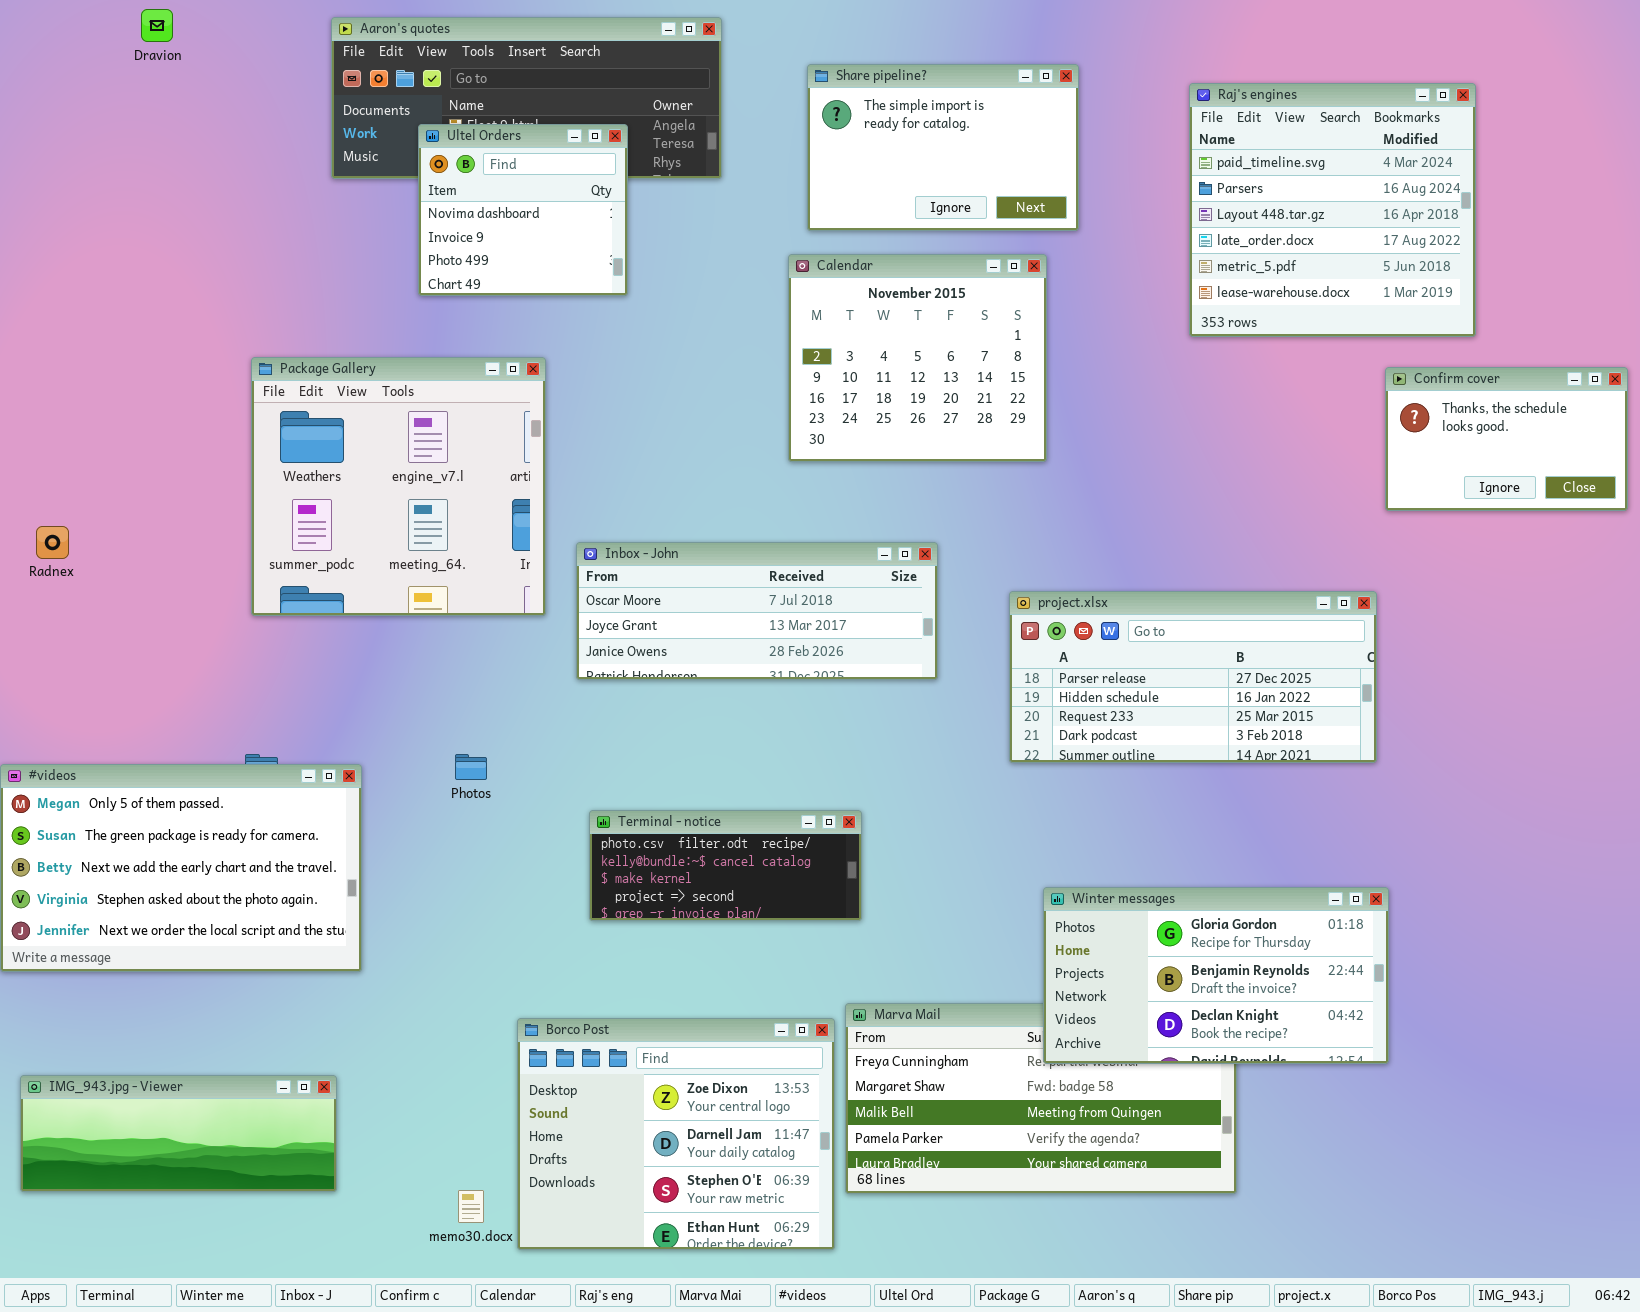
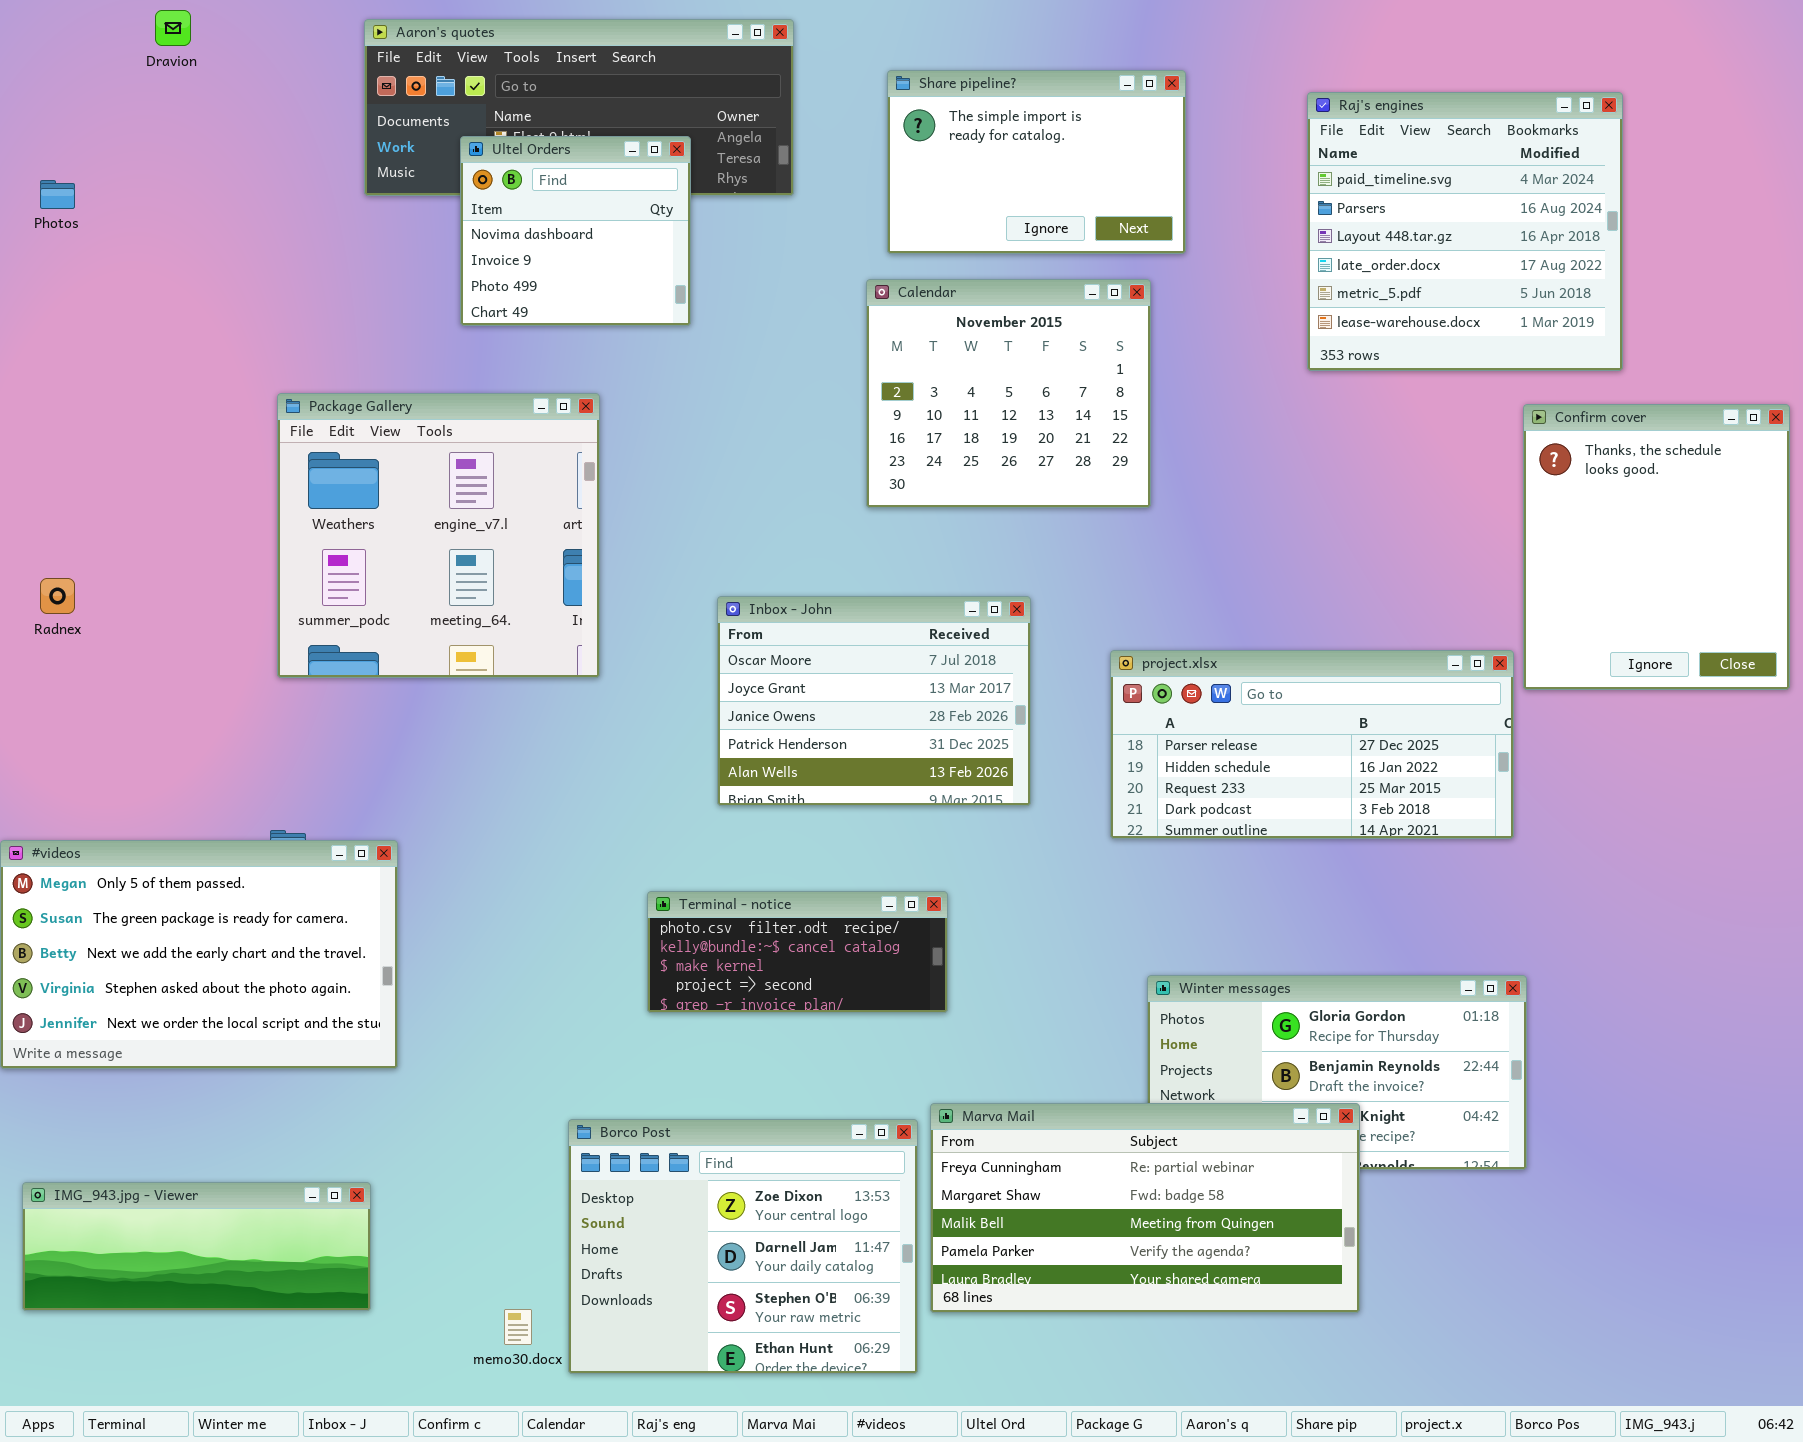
Confirm cover: [1385,367,1628,511] -> [1523,404,1790,690], resized
Inbox - John: [576,542,938,680] -> [717,596,1031,806], resized
Photos: [455,754,487,780] -> [40,180,75,209], moved
Marva Mail: [845,1003,1237,1194] -> [930,1103,1360,1313], raised

